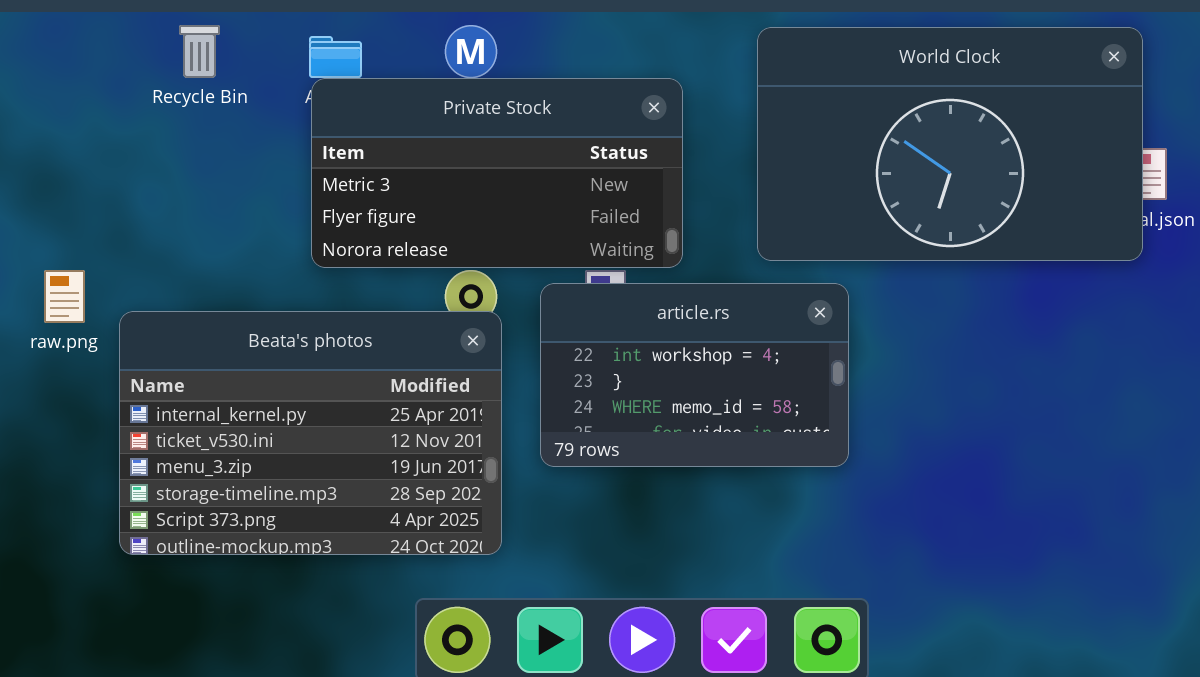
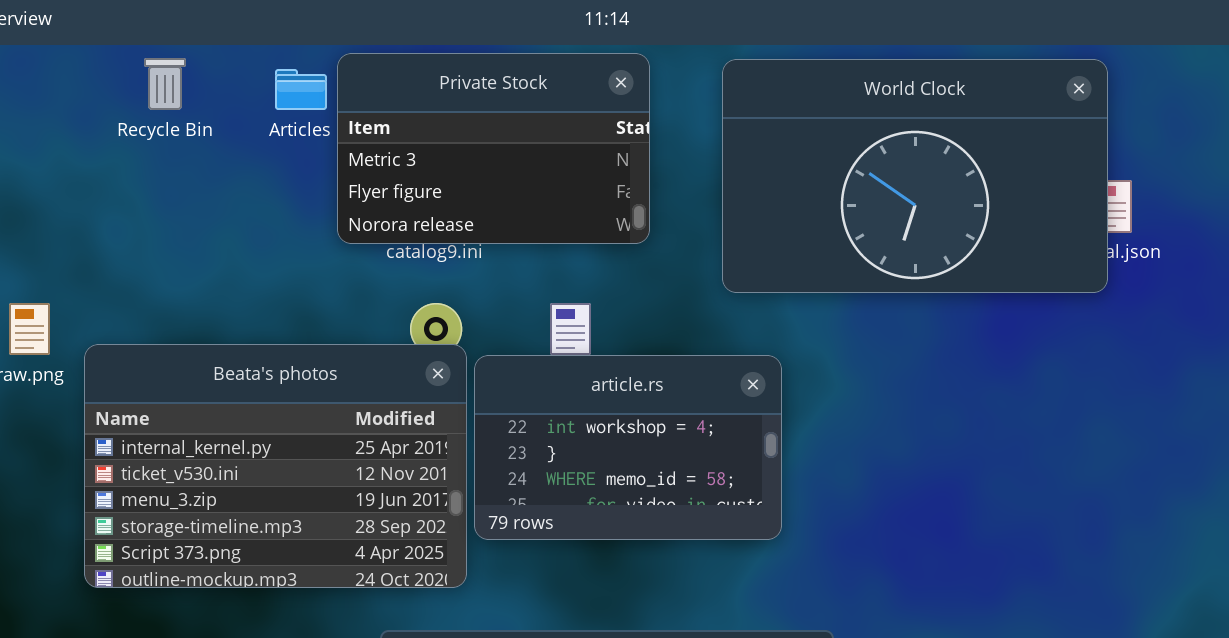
Private Stock: [311,78,683,268] -> [337,53,650,244], moved, resized
article.rs: [540,283,849,467] -> [474,355,782,540], moved

